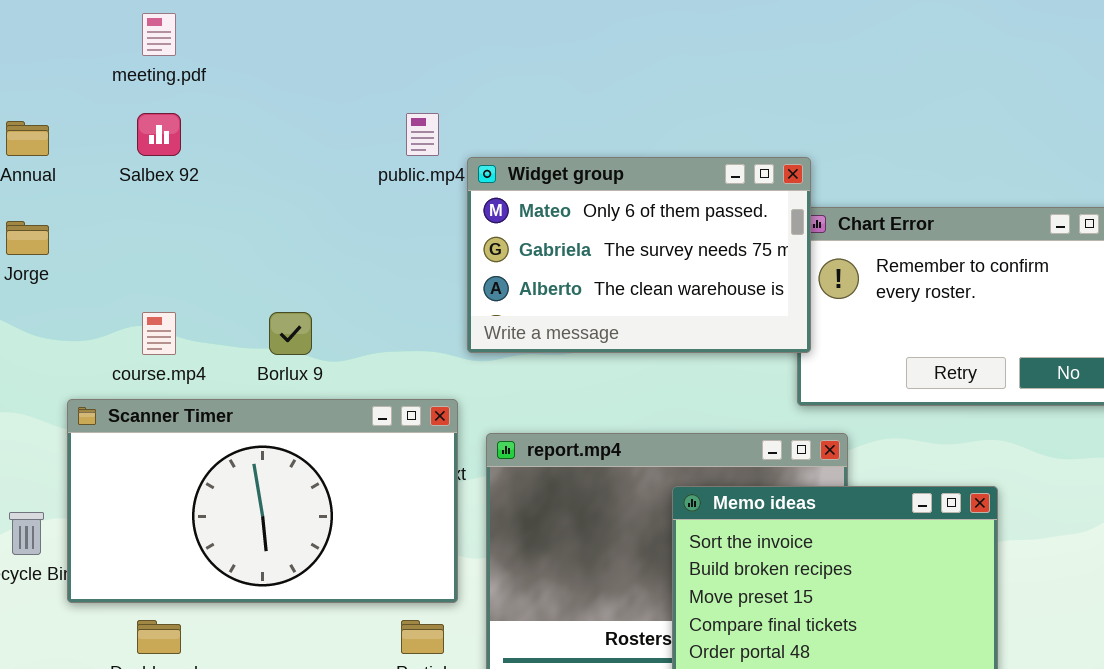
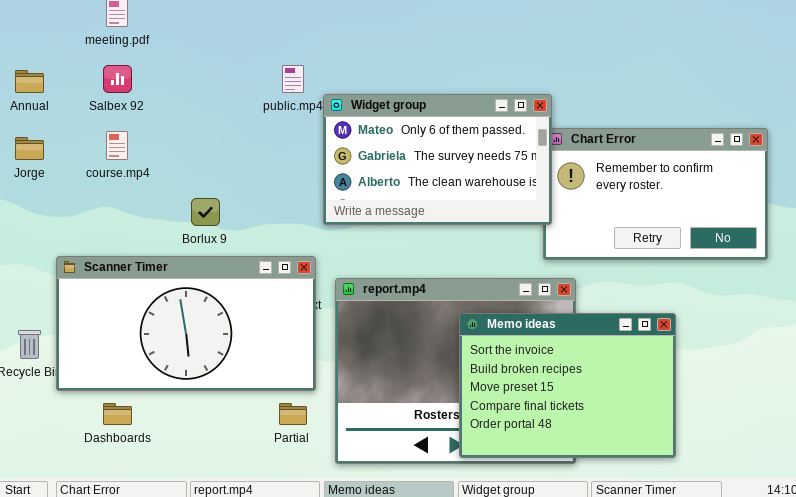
course.mp4: [142,312,176,355] -> [106,131,128,160], moved

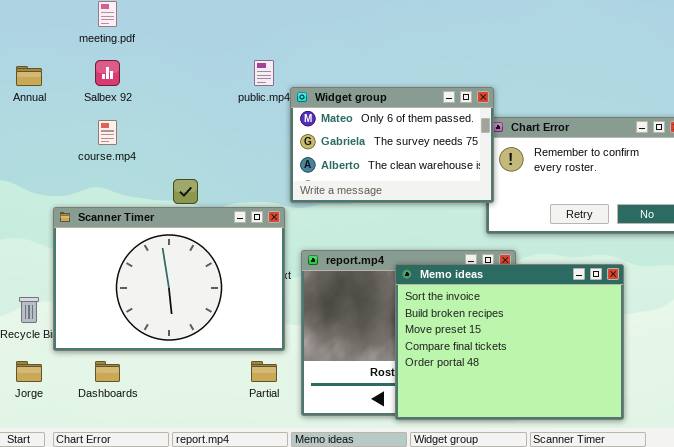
Jorge: [15,137,44,160] -> [16,361,42,382], moved
Scanner Timer: [56,256,316,391] -> [53,207,285,351], resized
Memo ideas: [459,313,676,458] -> [395,264,624,420], moved, resized

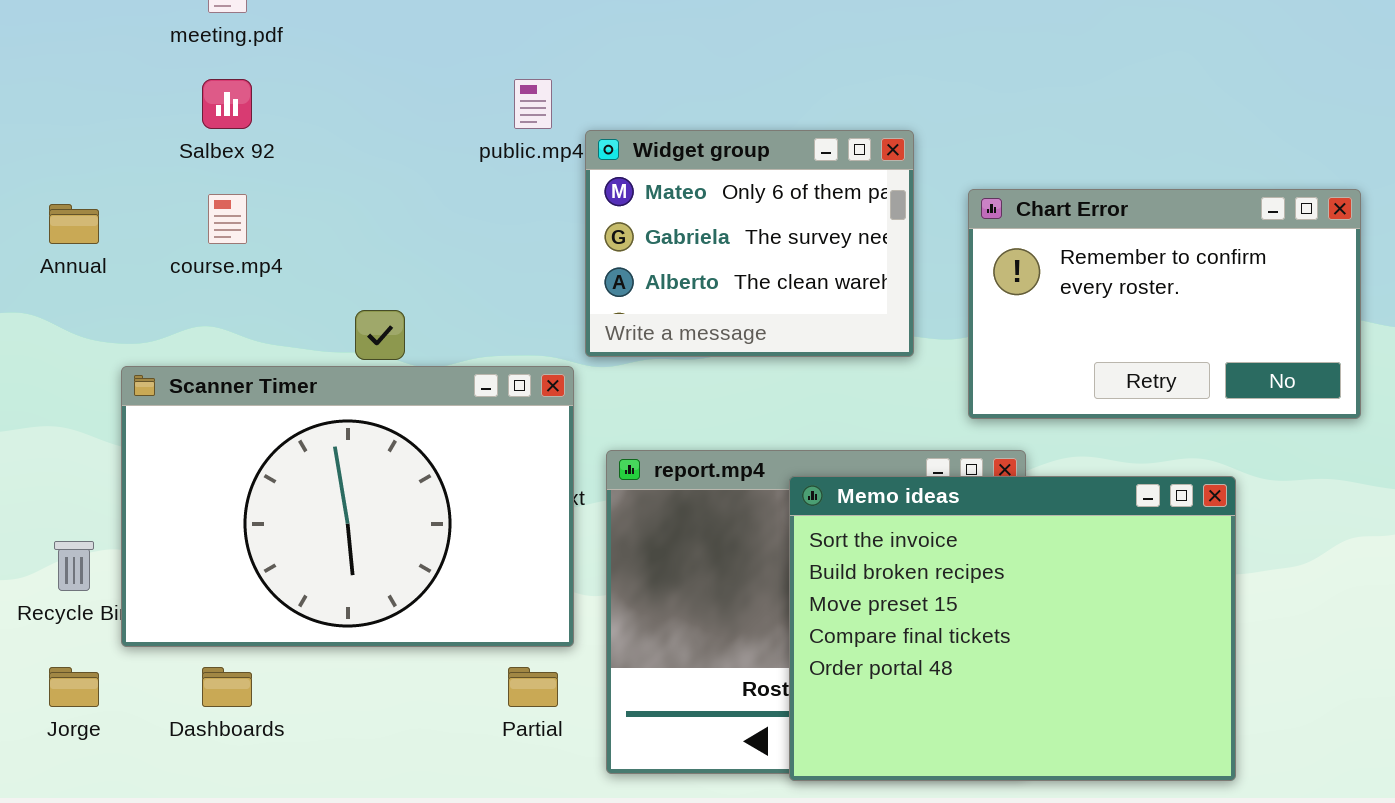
Annual: [16,66,42,86] -> [49,204,99,244], moved
Widget group: [290,87,494,203] -> [585,130,914,357], resized

